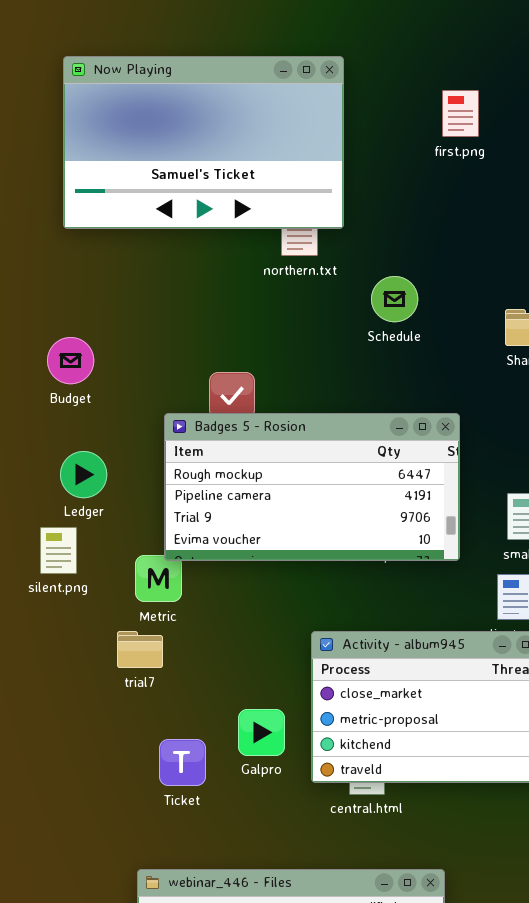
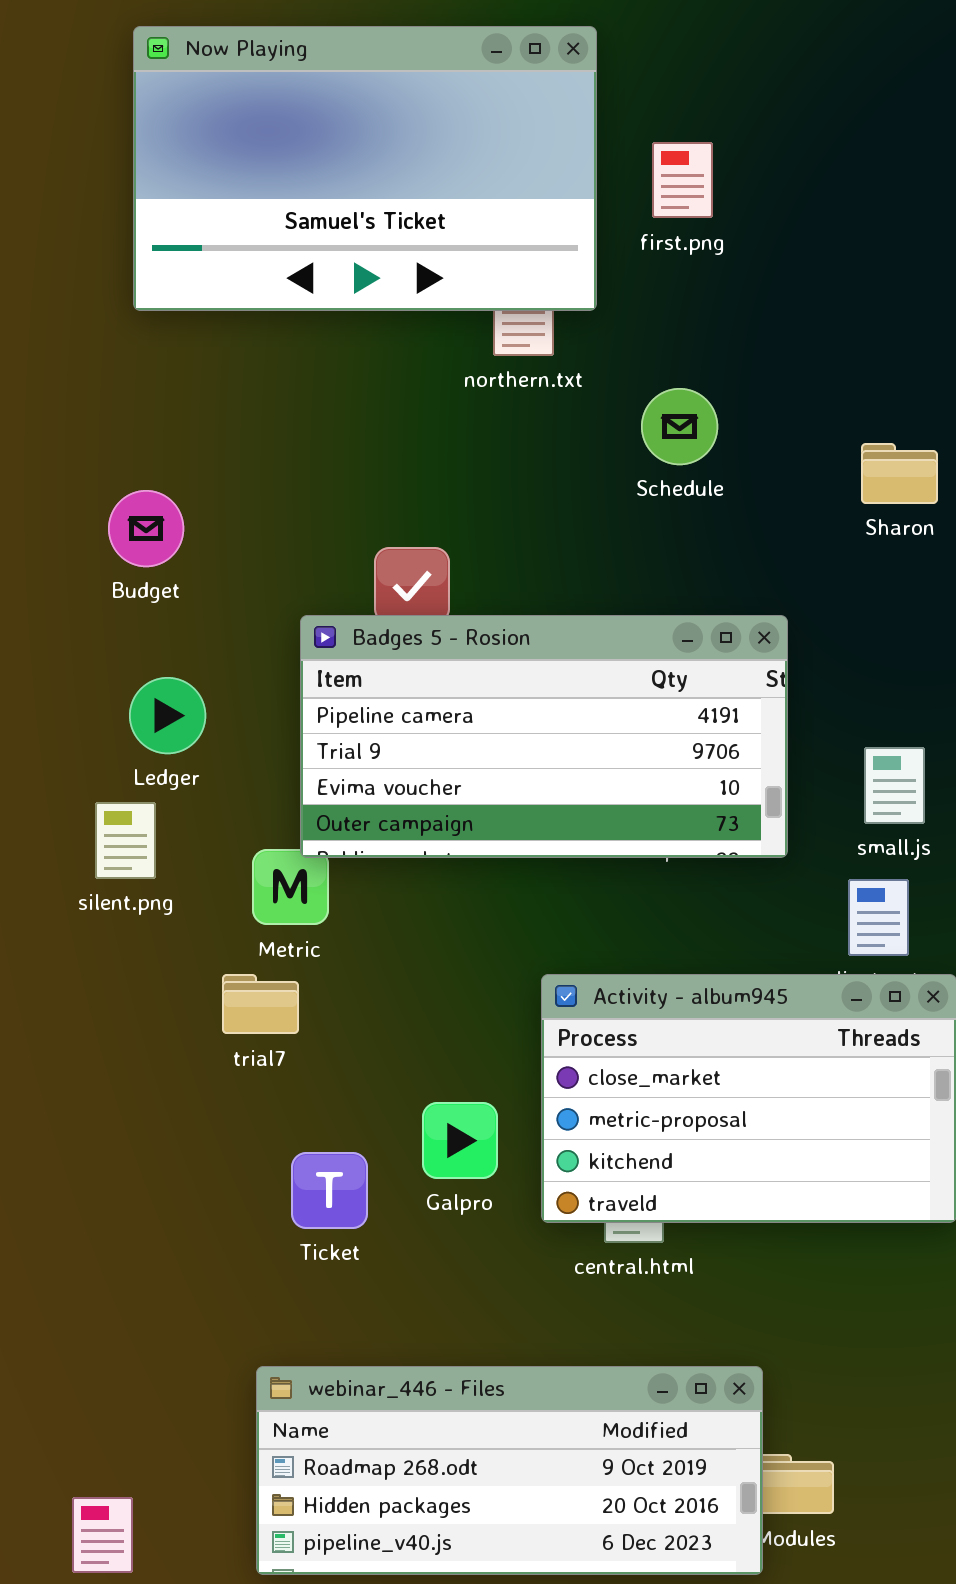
first.png: [442,90,479,137] -> [652,142,713,218], moved
Badges 5 - Rosion: [164,413,460,561] -> [300,615,788,858], scrolled down 1 row

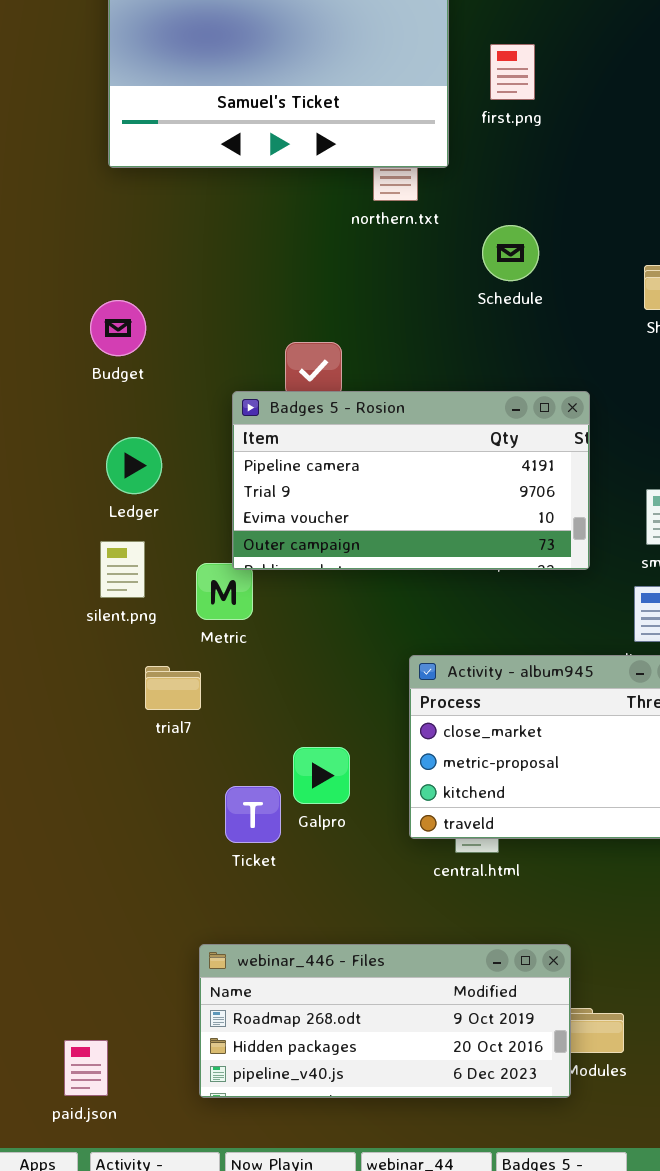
silent.png: [95,802,156,879] -> [100,541,145,598], moved
trial7: [222,974,299,1034] -> [145,666,201,710], moved
Galpro: [422,1102,498,1179] -> [293,747,350,804], moved

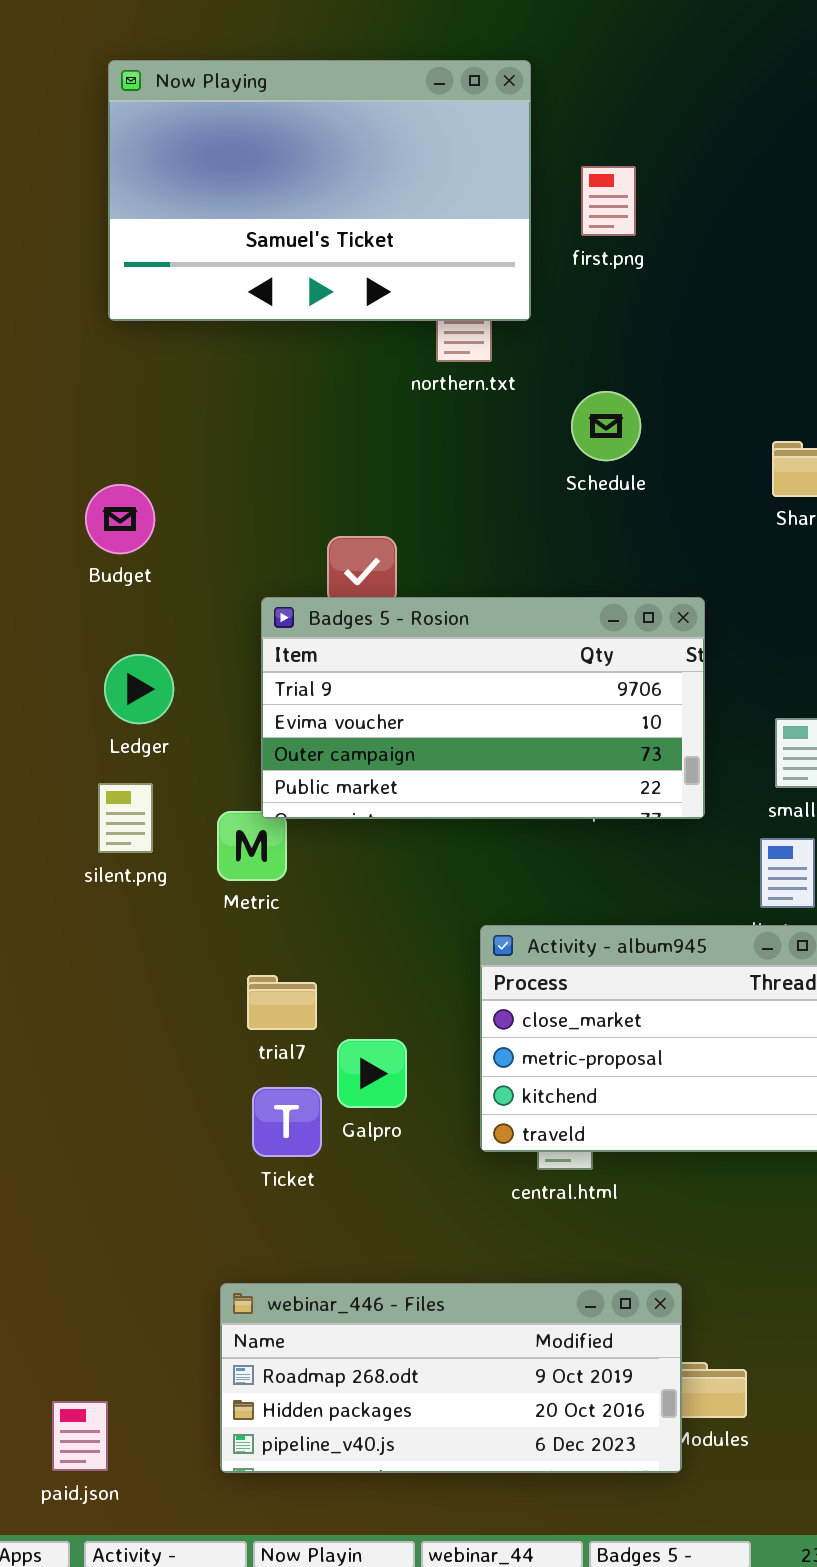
Badges 5 - Rosion: [232,391,590,570] -> [261,597,705,819], scrolled down 1 row
trial7: [145,666,201,710] -> [247,975,317,1030], moved

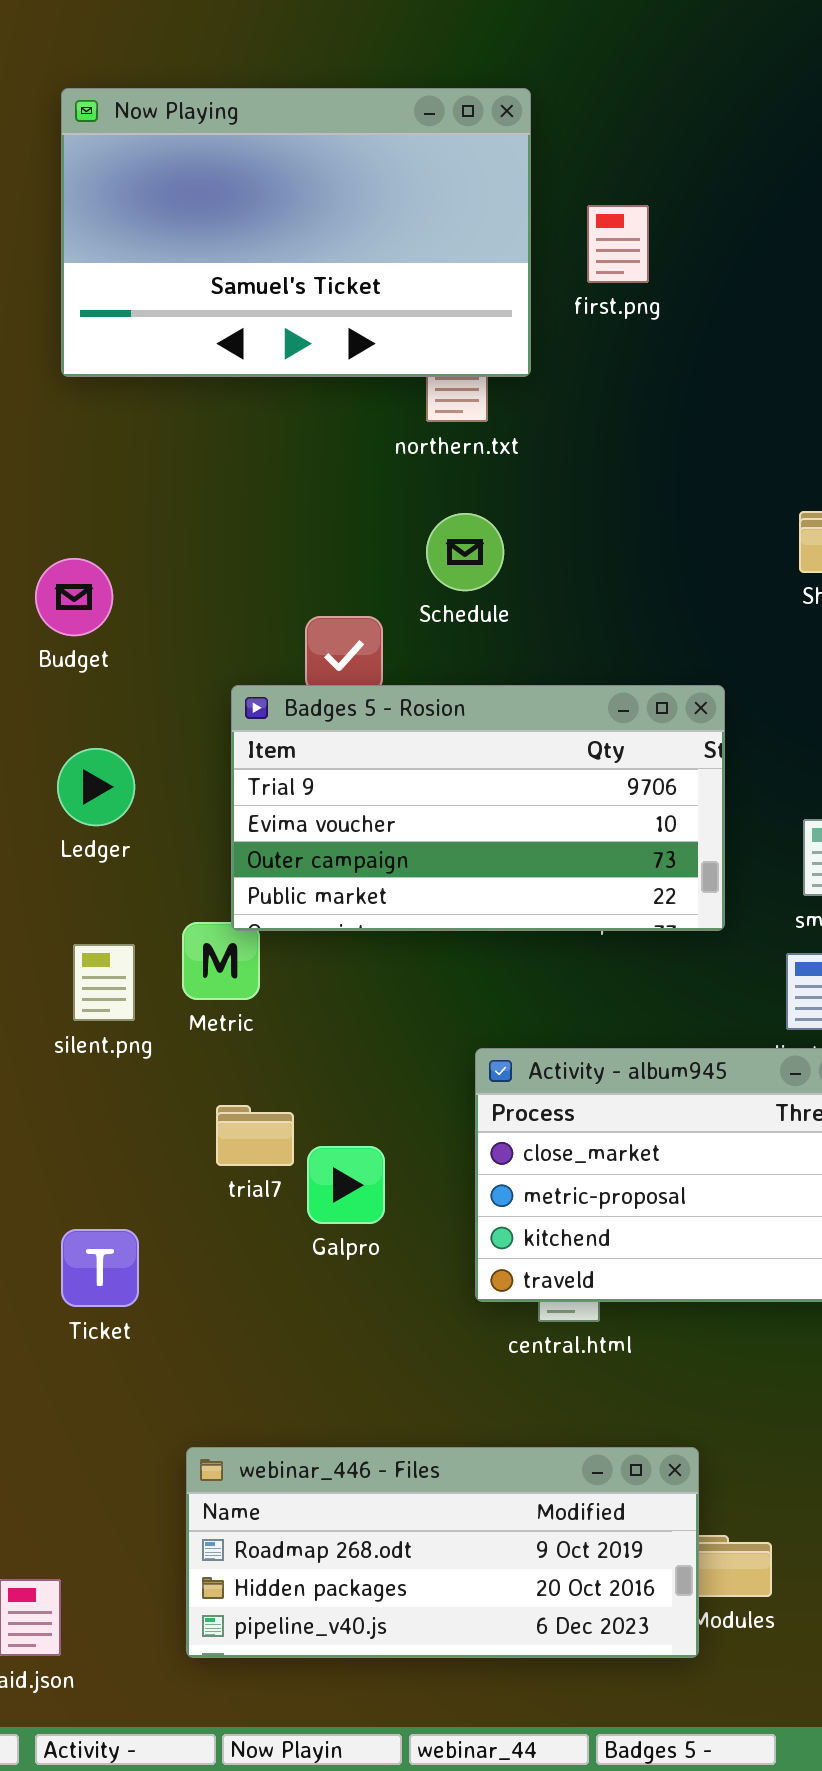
Schedule: [571,391,641,461] -> [426,513,504,591], moved
silent.png: [98,783,153,853] -> [73,944,135,1021], moved
Galpro: [337,1039,407,1108] -> [307,1146,385,1224], moved
Ticket: [252,1087,322,1157] -> [61,1229,139,1307], moved

